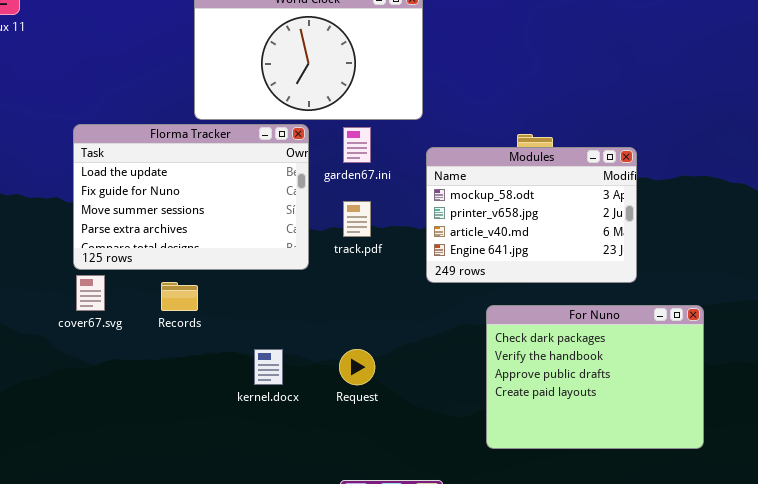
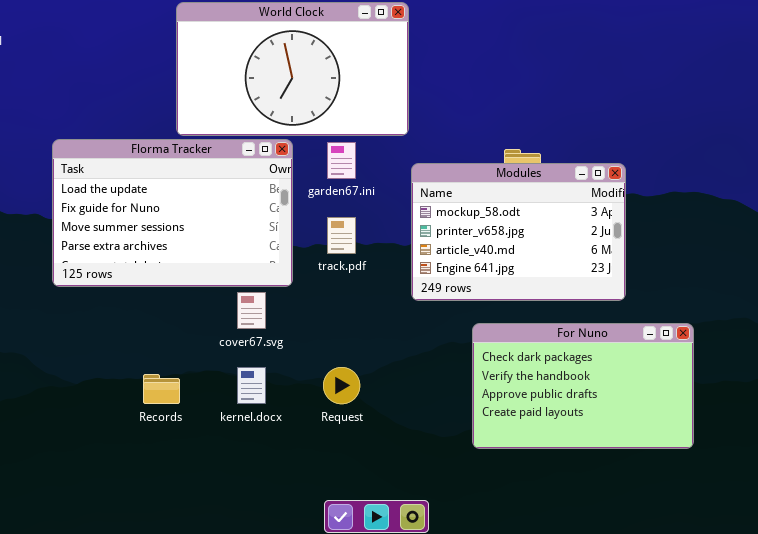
cover67.svg: [76,275,105,311] -> [237,292,266,329], moved
Records: [161,282,198,311] -> [143,374,180,404], moved
For Nuno: [486,305,704,449] -> [472,323,694,449], resized

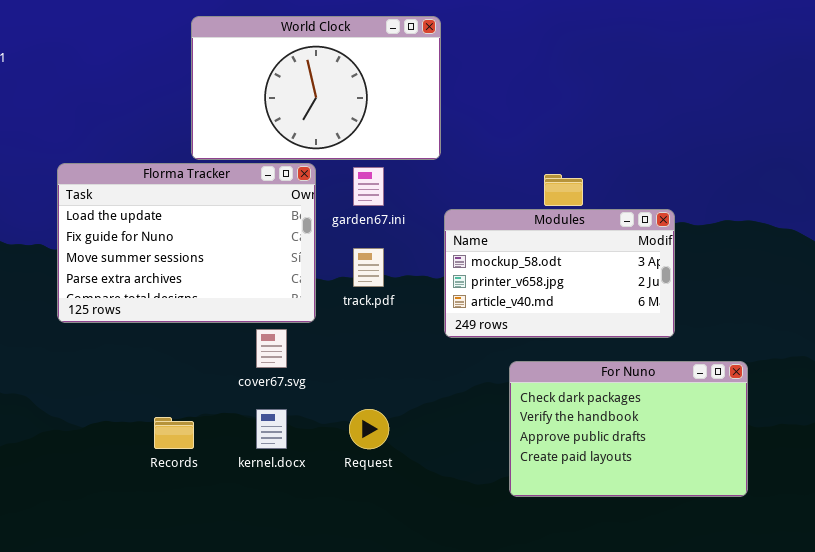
Modules: [411,163,626,301] -> [444,209,675,338], resized

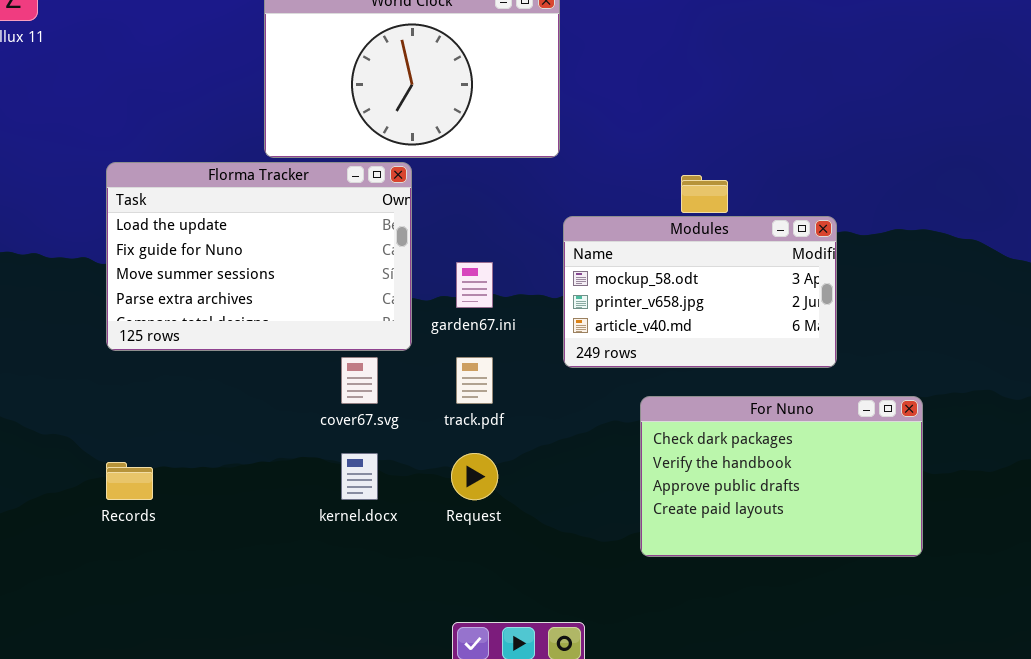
garden67.ini: [353,167,384,206] -> [456,262,493,308], moved
track.pdf: [353,248,384,287] -> [456,357,493,404], moved
Records: [154,417,194,449] -> [106,462,153,500], moved

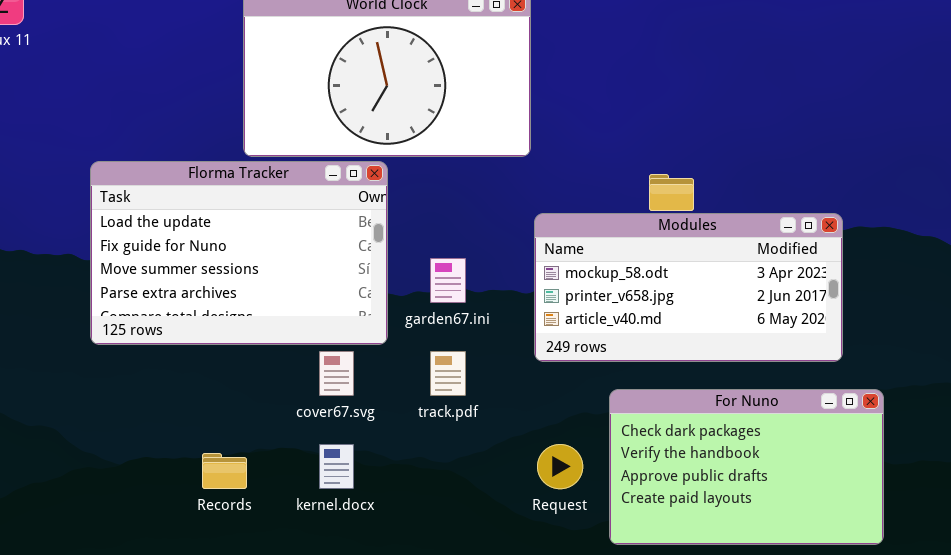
Modules: [563,216,837,368] -> [534,213,843,362], resized
Request: [451,453,498,500] -> [537,444,583,489], moved
Records: [106,462,153,500] -> [202,453,247,489], moved

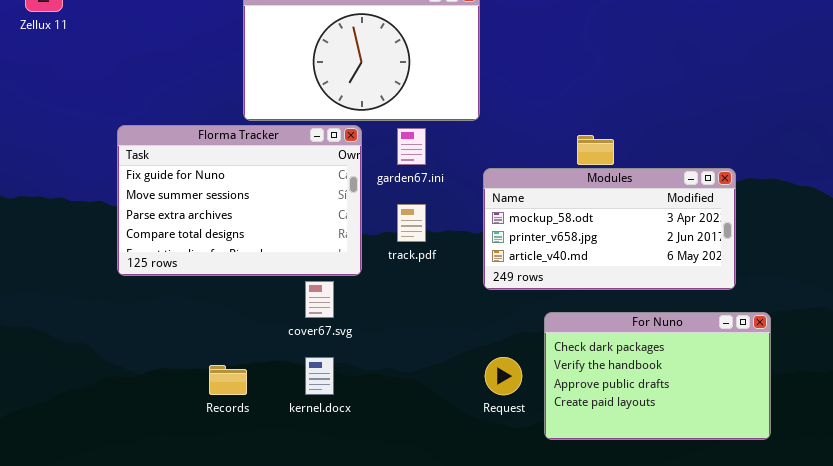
Florma Tracker: [90,161,388,345] -> [117,125,362,276], scrolled down 1 row
garden67.ini: [430,258,466,303] -> [397,128,426,165], moved
track.pdf: [430,351,466,396] -> [397,204,426,242], moved

